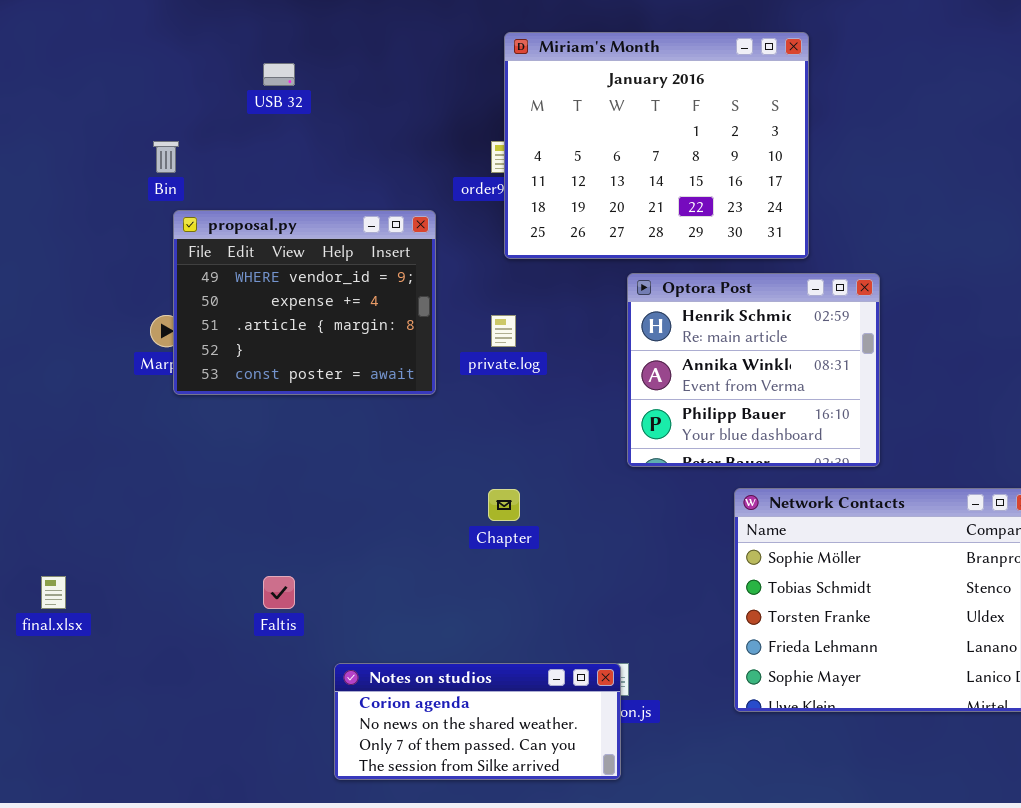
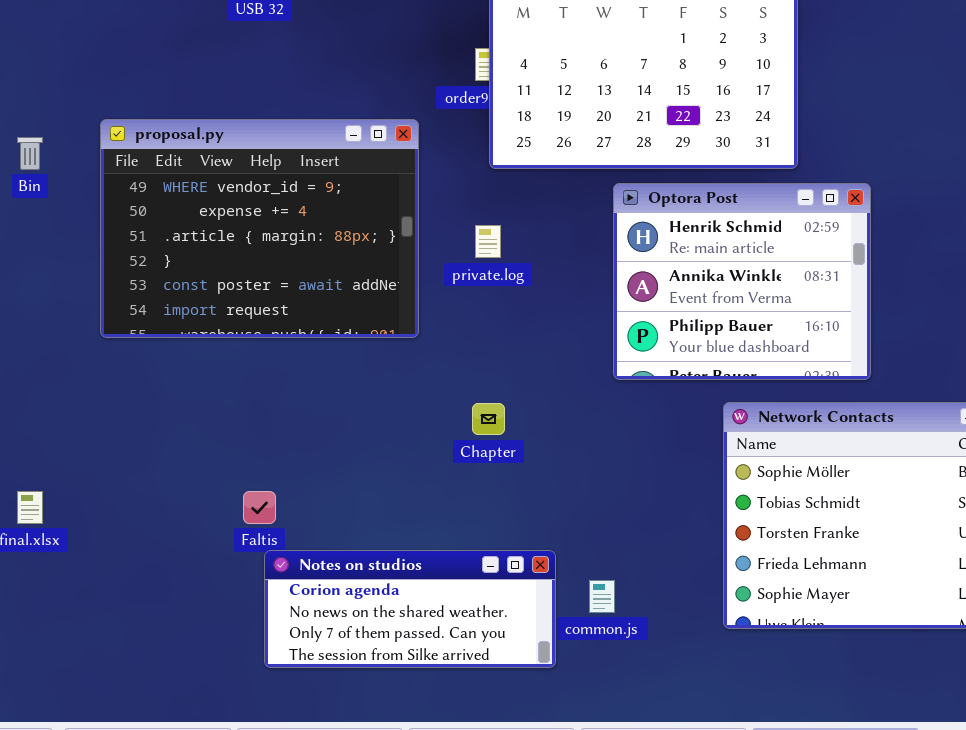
Bin: [153,141,179,173] -> [17,137,43,170], moved
proposal.py: [173,210,436,395] -> [100,119,419,338], resized
Notes on studios: [334,663,621,780] -> [264,550,556,668], moved

